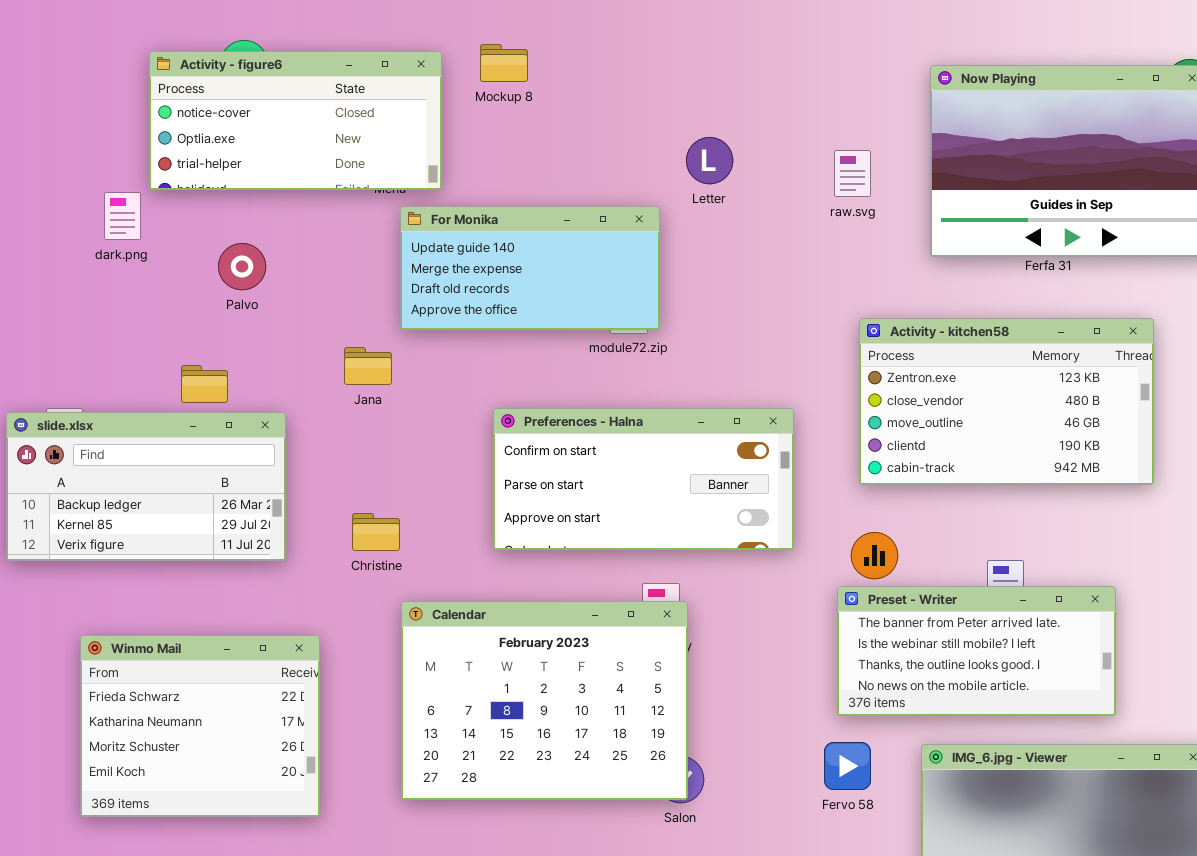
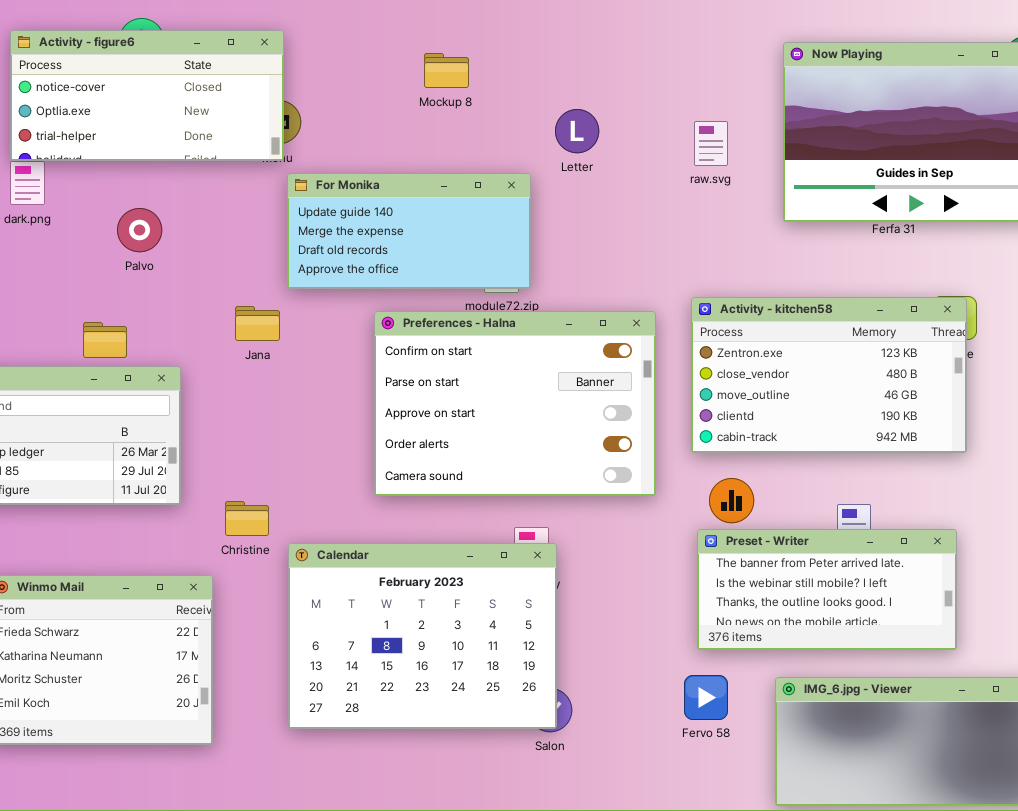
Mockup 8: [480,44,528,82] -> [424,53,469,88], moved
Activity - figure6: [149,51,442,190] -> [10,30,284,161], moved
Activity - kitchen58: [859,318,1154,485] -> [691,297,967,453], moved
Preferences - Halna: [493,408,794,550] -> [374,311,656,496], resized
Christine: [352,513,400,551] -> [225,501,269,536], moved

